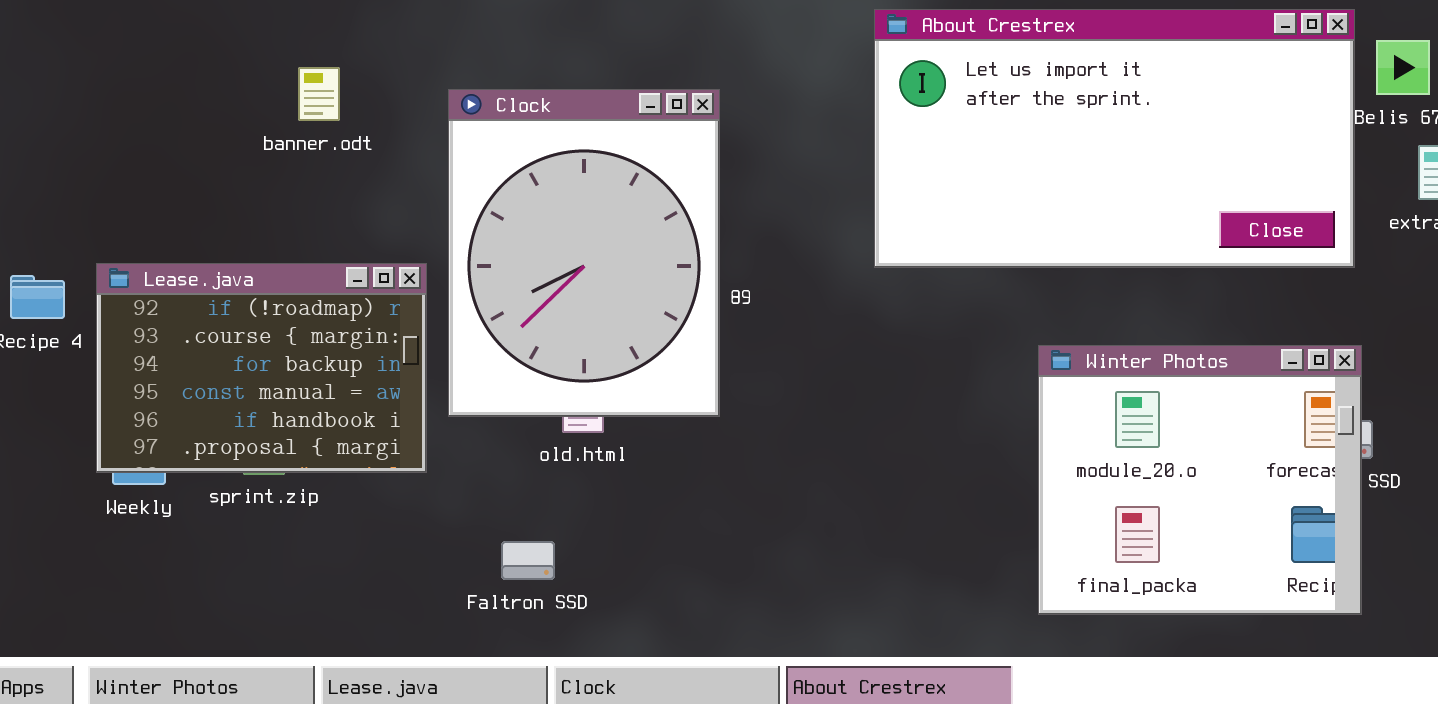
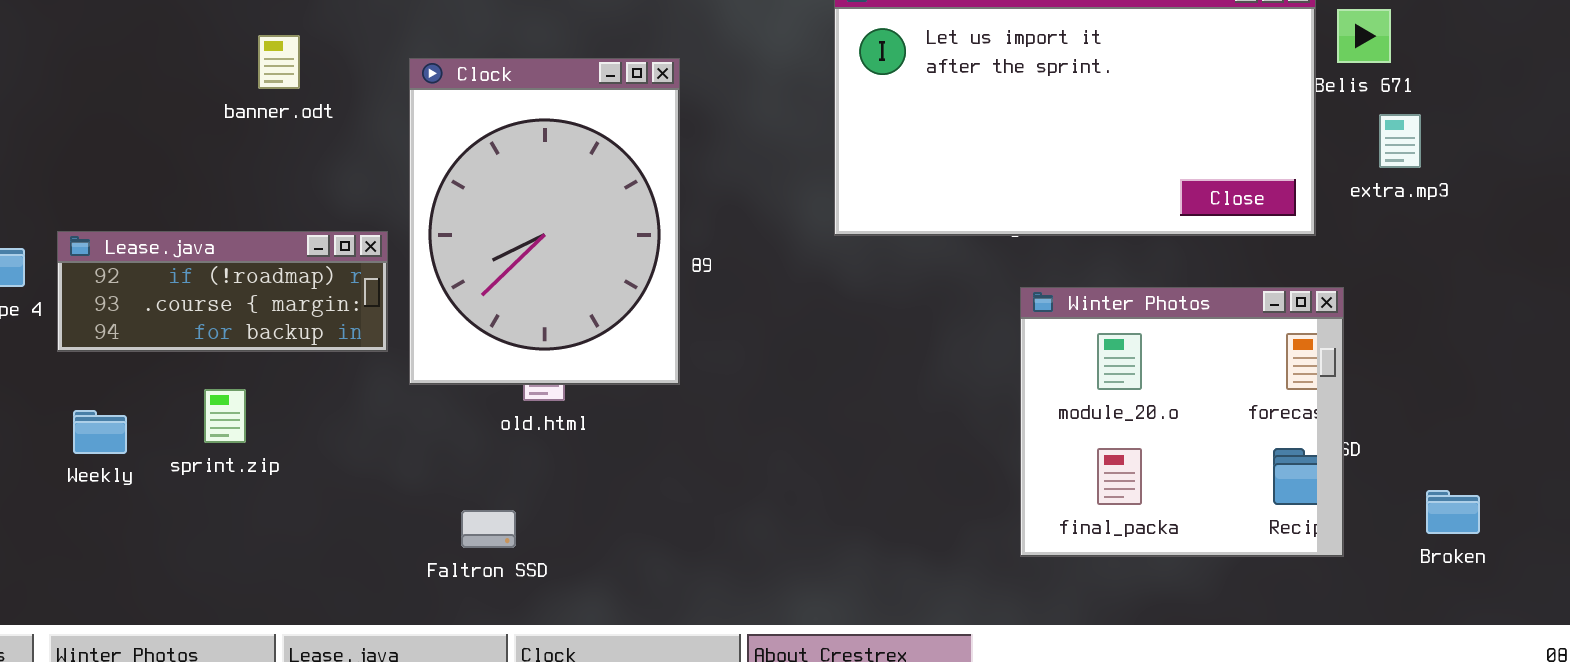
Lease.java: [96,263,427,473] -> [57,231,388,352], resized
Winter Photos: [1038,345,1362,615] -> [1020,287,1344,557], moved

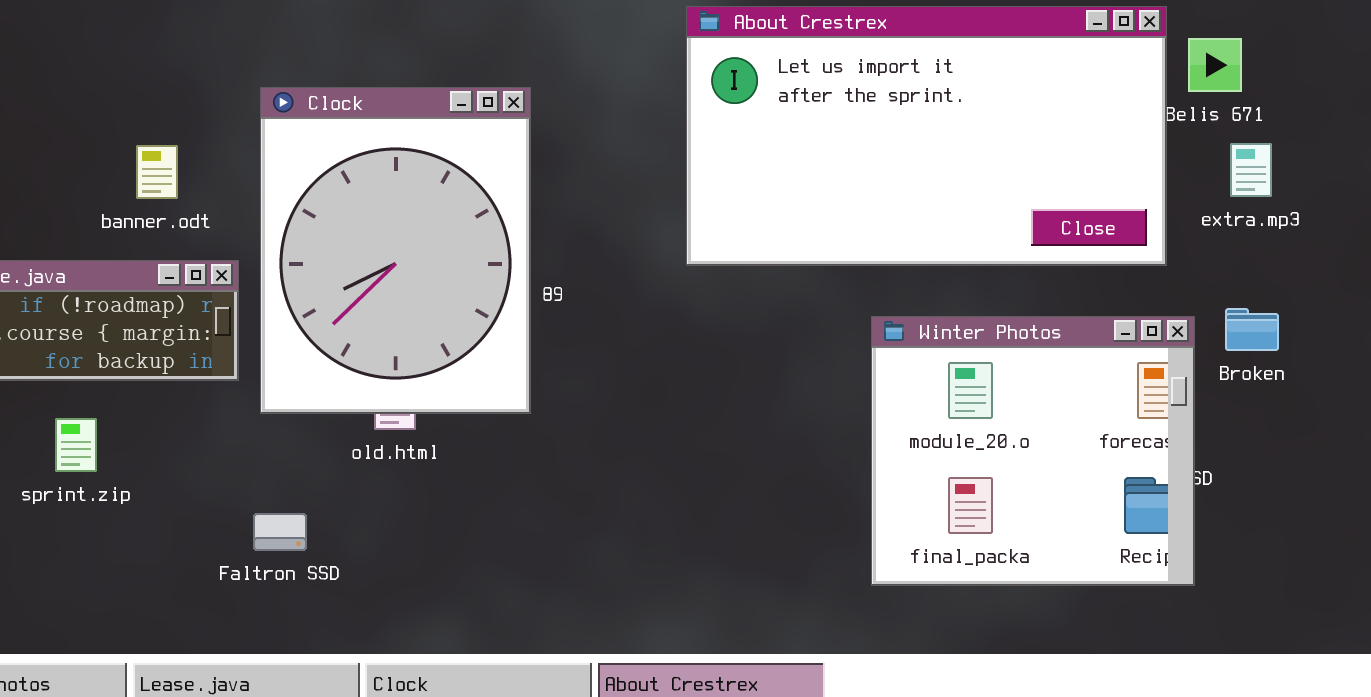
banner.odt: [258,35,300,89] -> [136,145,178,199], moved
Broken: [1426,490,1480,534] -> [1225,308,1279,351], moved
Faltron SSD: [461,510,516,548] -> [253,513,307,551], moved

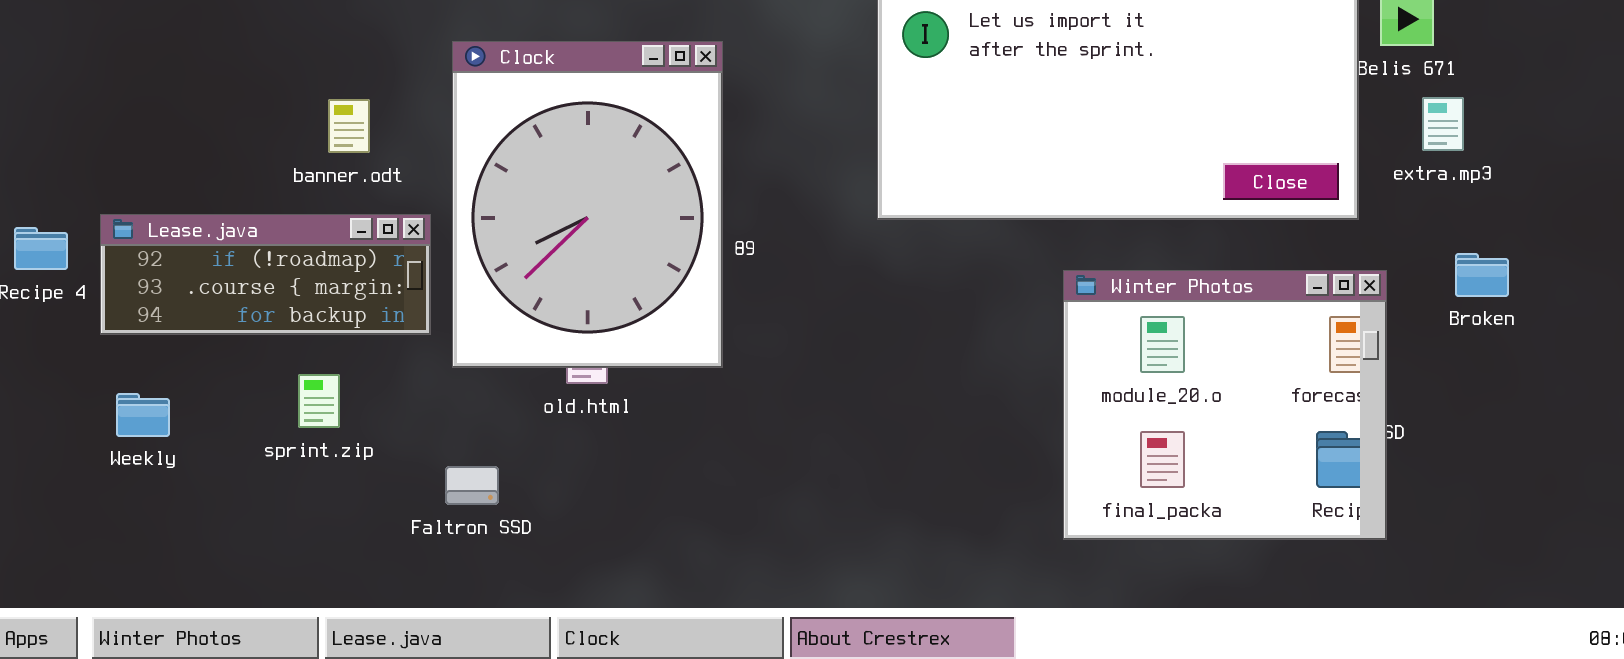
Broken: [1225,308,1279,351] -> [1455,253,1509,297], moved
sprint.zip: [55,418,97,472] -> [298,374,340,428], moved

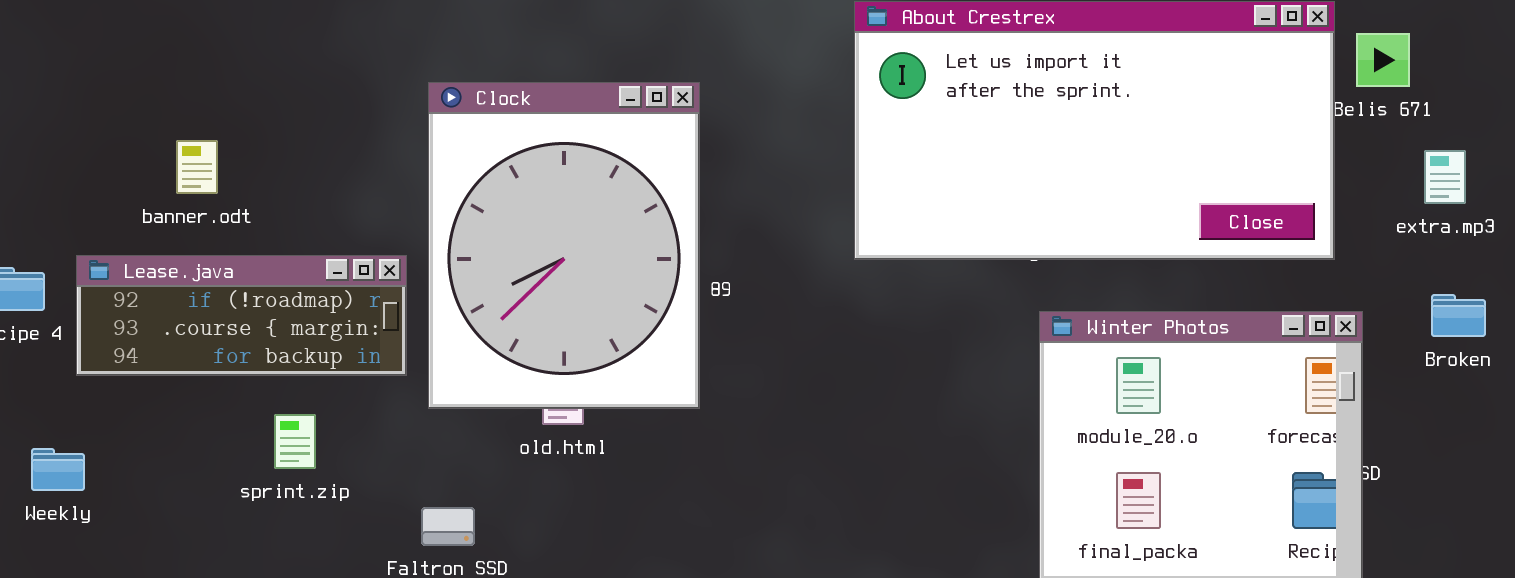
extra.mp3: [1422,97,1464,151] -> [1424,150,1466,204], moved
banner.odt: [328,99,370,153] -> [176,140,218,194], moved
Weekly: [116,393,170,437] -> [31,448,85,491], moved

